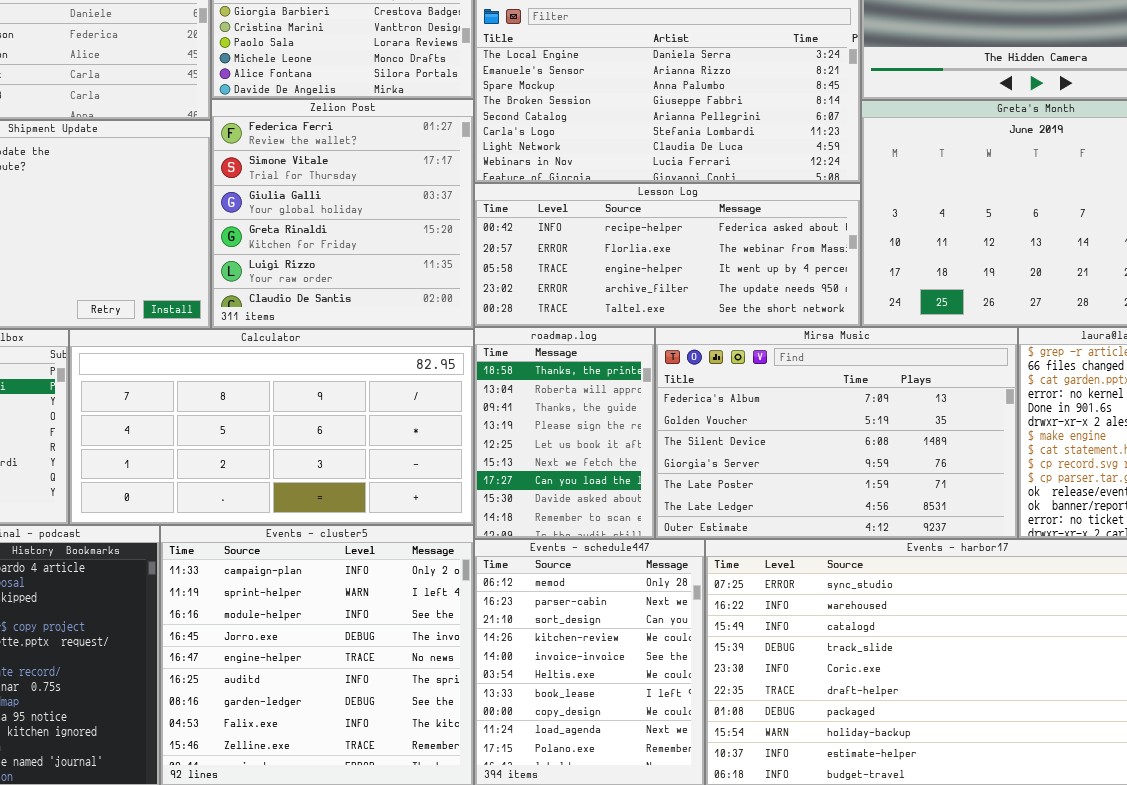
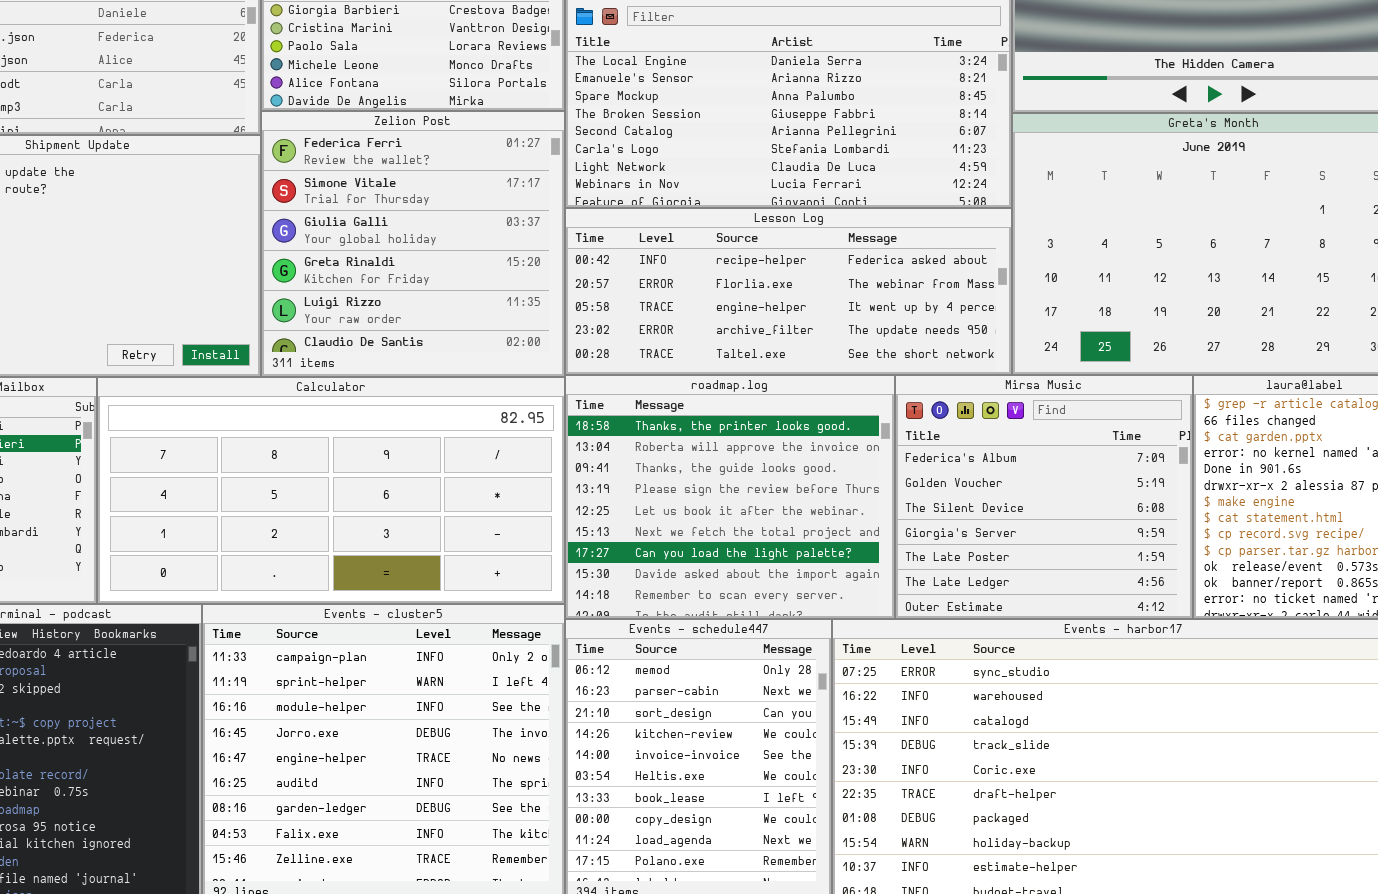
roadmap.log: [474,327,655,539] -> [565,375,895,619], resized
Mirsa Music: [655,327,1018,539] -> [895,375,1193,619], resized

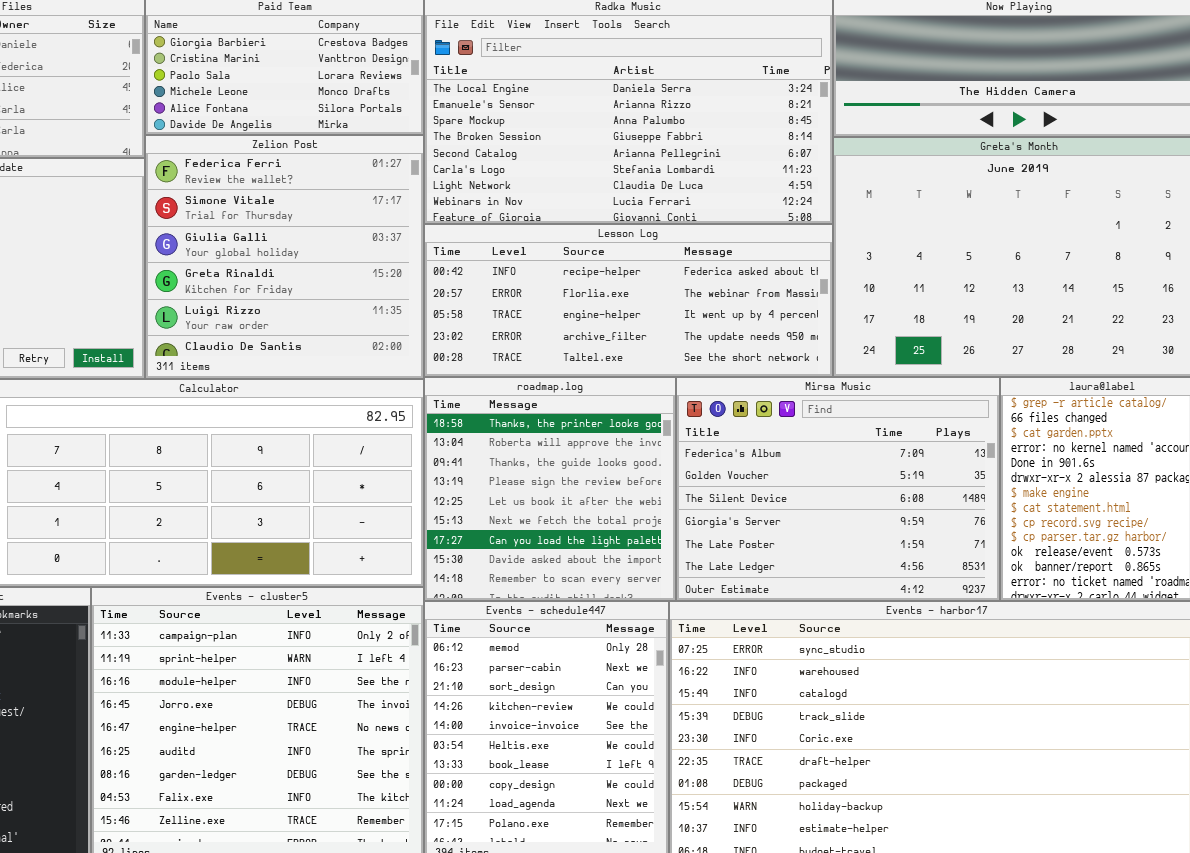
roadmap.log: [565,375,895,619] -> [424,377,676,601], resized
Mirsa Music: [895,375,1193,619] -> [676,377,1000,601], resized

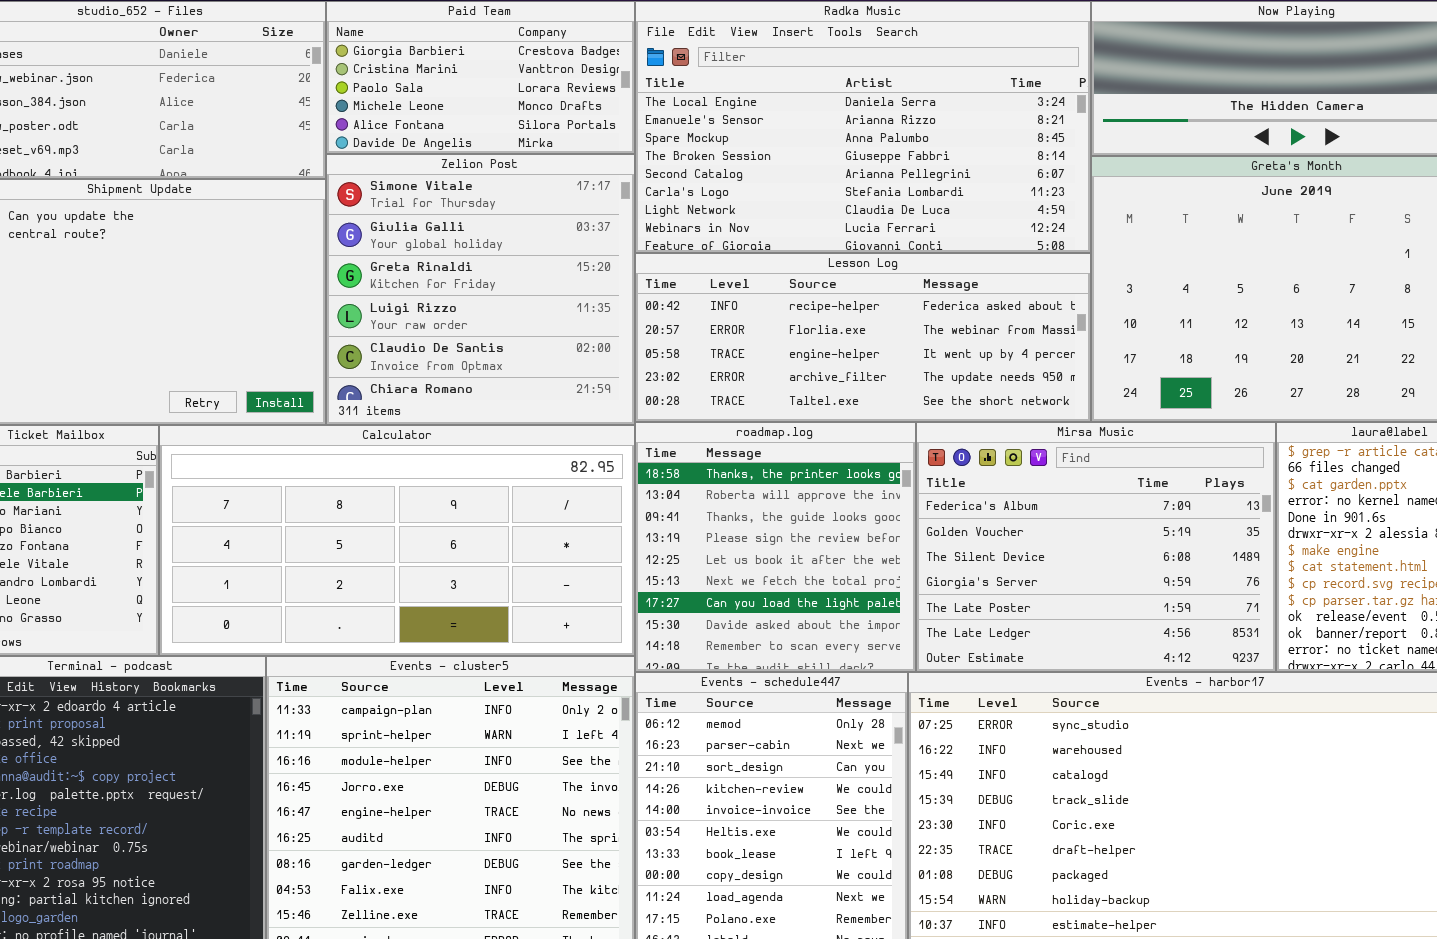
Zelion Post: [145,135,424,379] -> [326,154,635,425], scrolled down 1 row

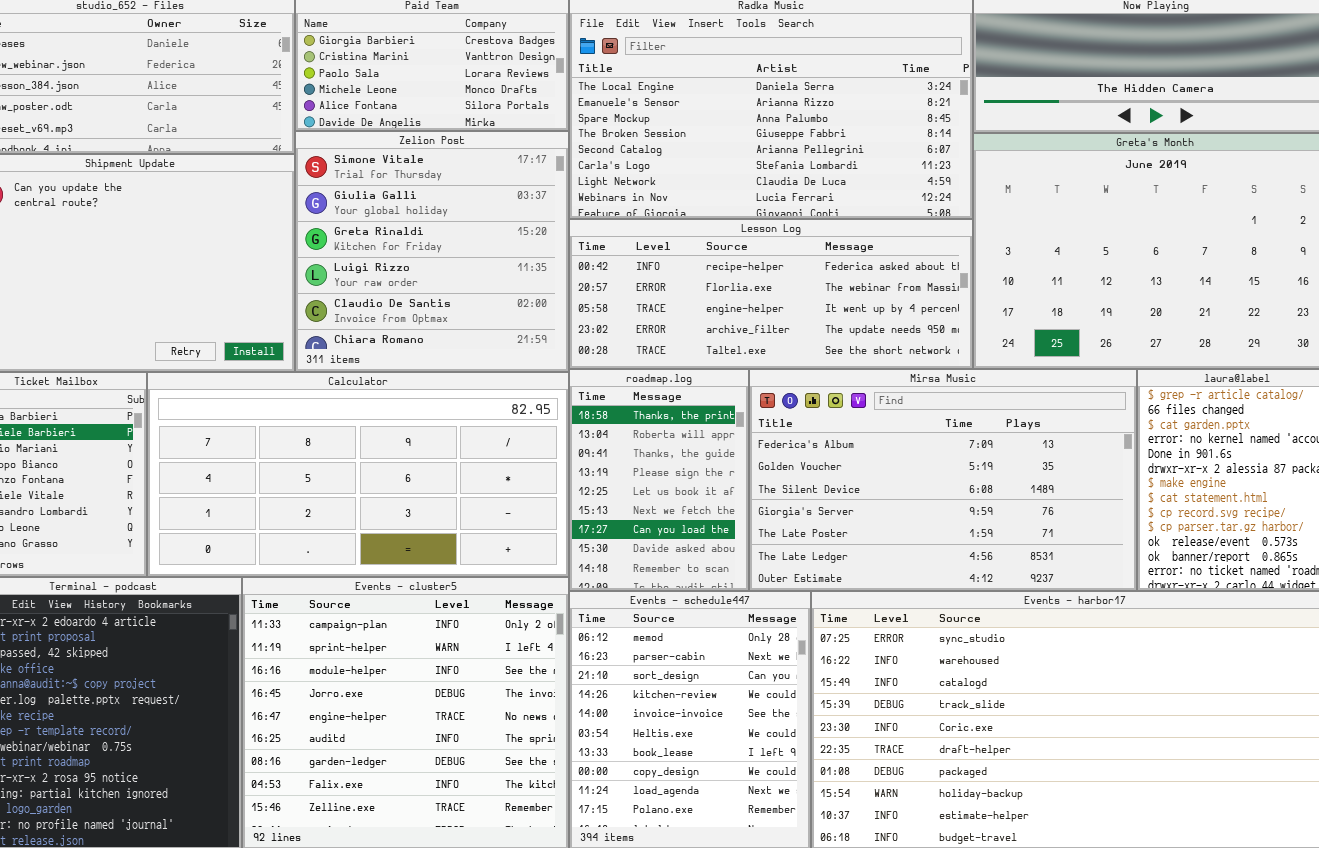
roadmap.log: [635,422,916,672] -> [569,369,749,591], resized
Mirsa Music: [916,422,1276,672] -> [749,369,1137,591], resized

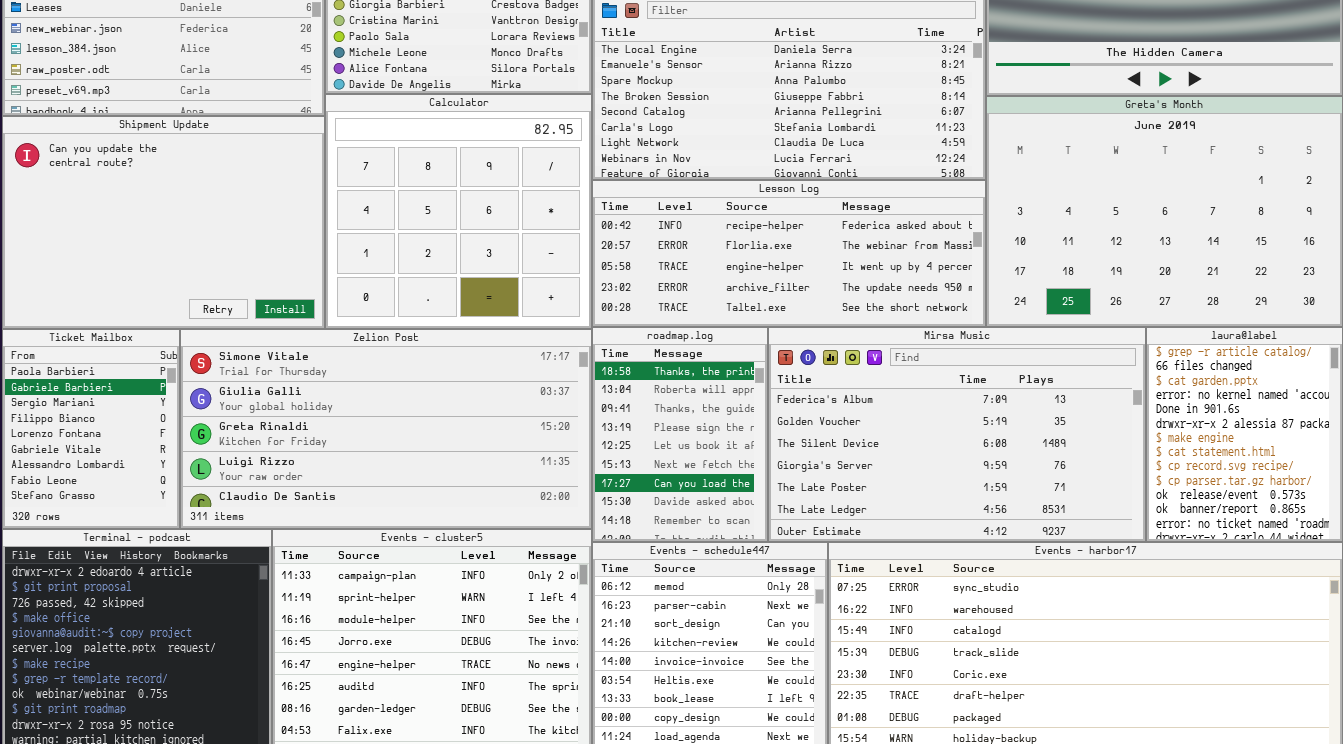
Zelion Post: [295,131,569,372] -> [180,329,592,529], moved, resized
Calculator: [147,372,569,577] -> [325,94,592,329], moved, resized

